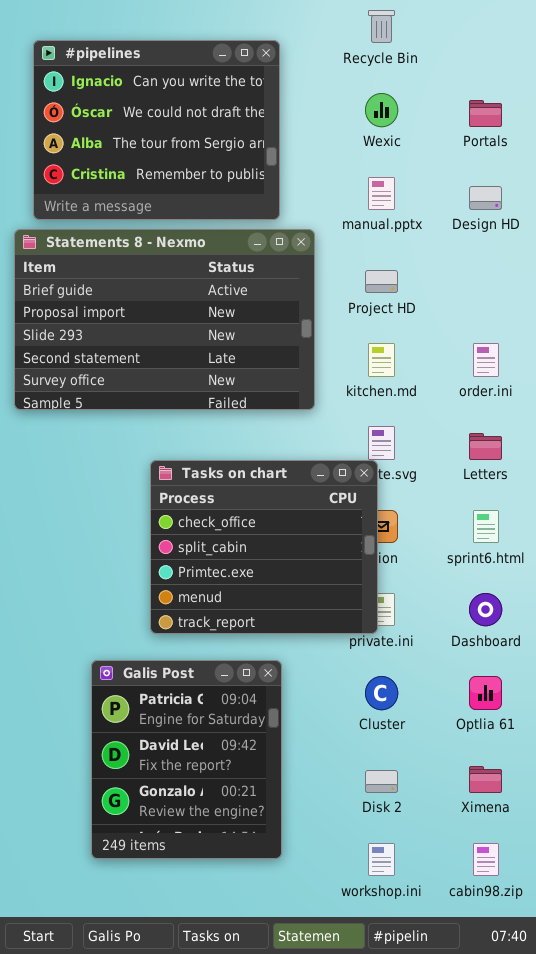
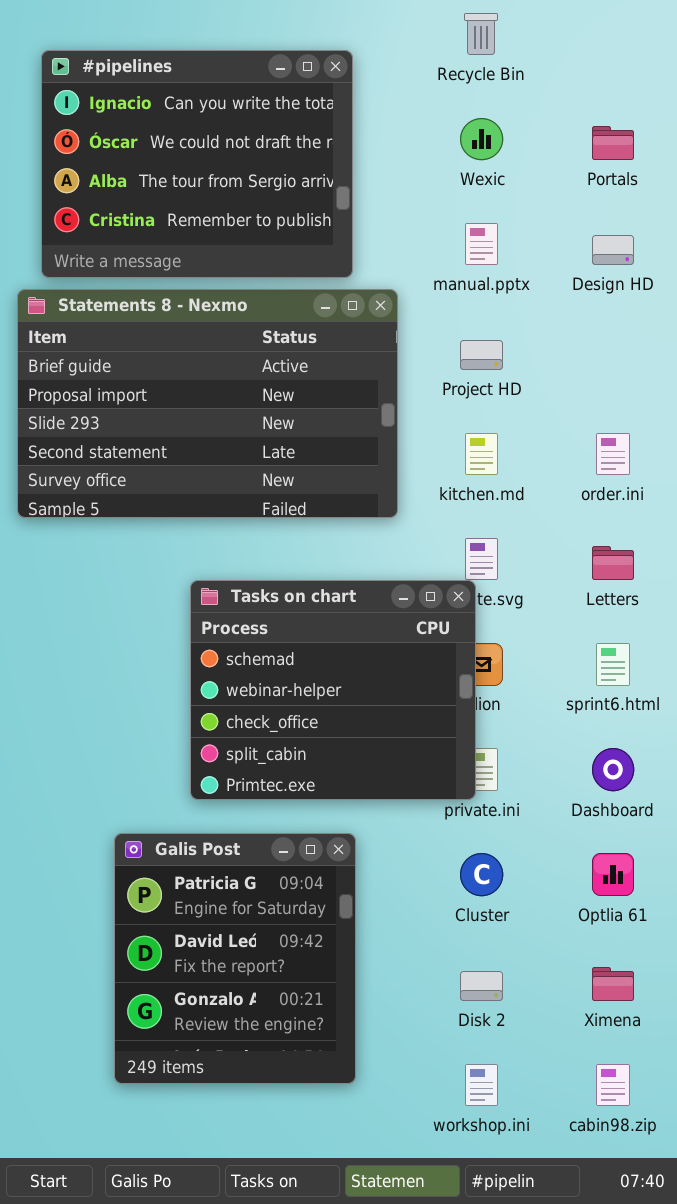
Tasks on chart: [150,460,378,634] -> [190,580,476,800], scrolled up 2 rows

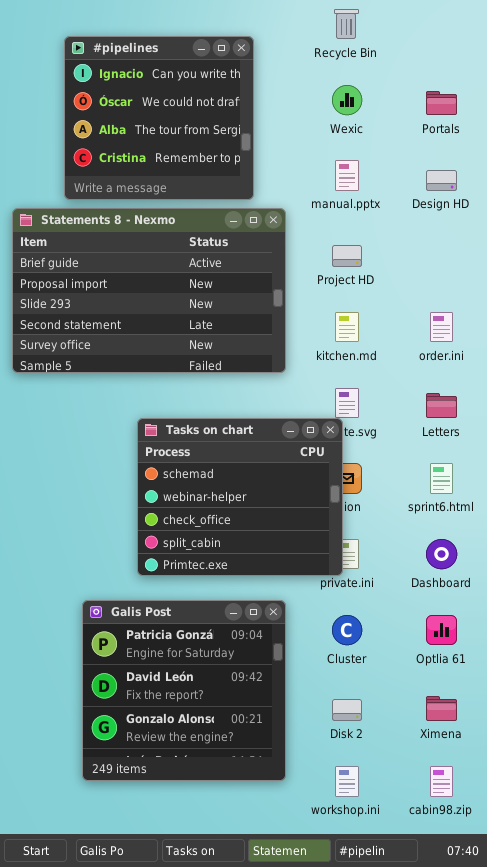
#pipelines: [41,50,353,278] -> [64,36,254,200], resized
Galis Post: [114,833,356,1084] -> [82,600,286,781], resized

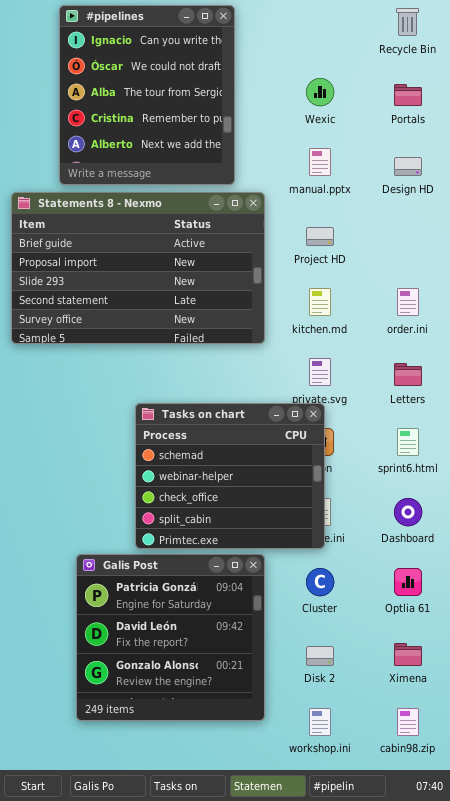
Recycle Bin: [334,9,359,39] -> [396,8,419,36], moved
#pipelines: [64,36,254,200] -> [59,5,235,185], resized
Tasks on chart: [137,418,343,576] -> [135,403,325,549], moved

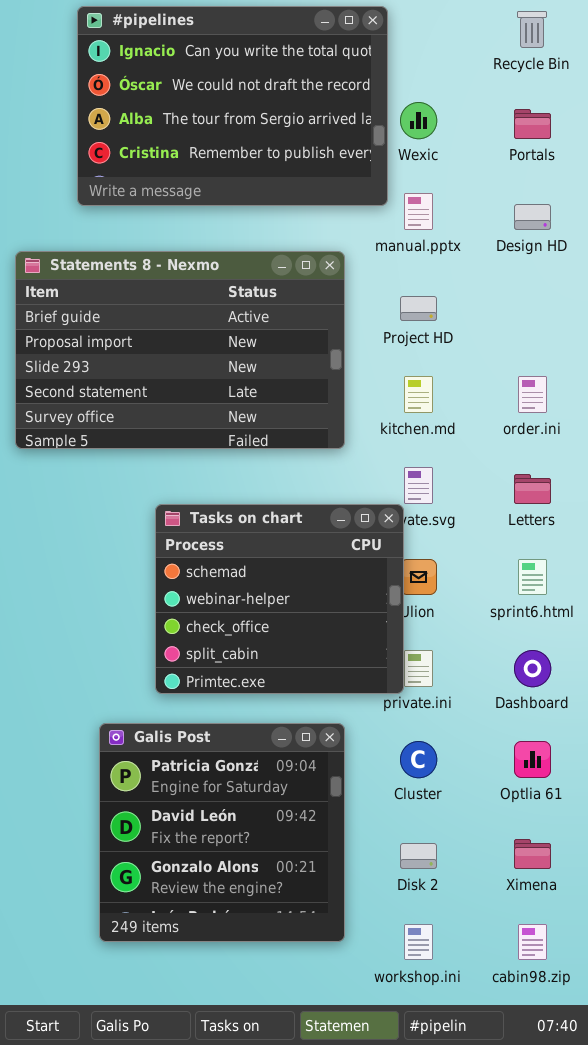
#pipelines: [59,5,235,185] -> [77,6,388,206], resized
Tasks on chart: [135,403,325,549] -> [155,504,404,694], moved

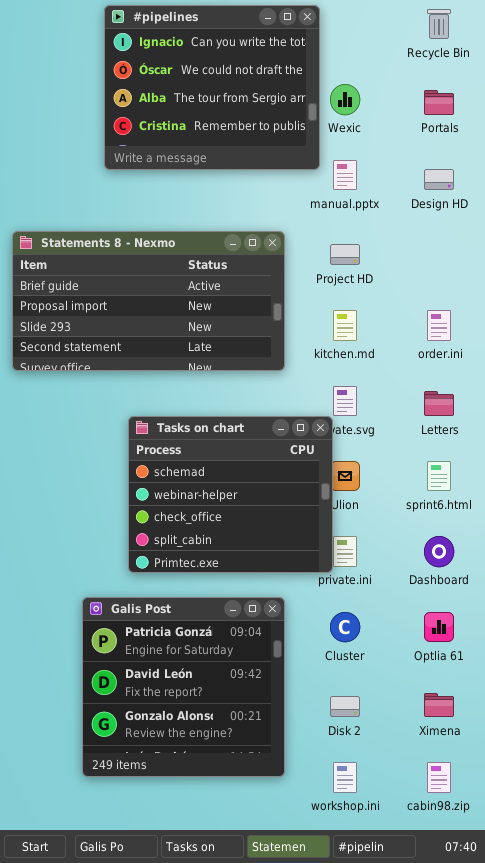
#pipelines: [77,6,388,206] -> [104,5,320,170], resized
Statements 8 - Nexmo: [15,251,345,449] -> [12,231,285,371], resized

